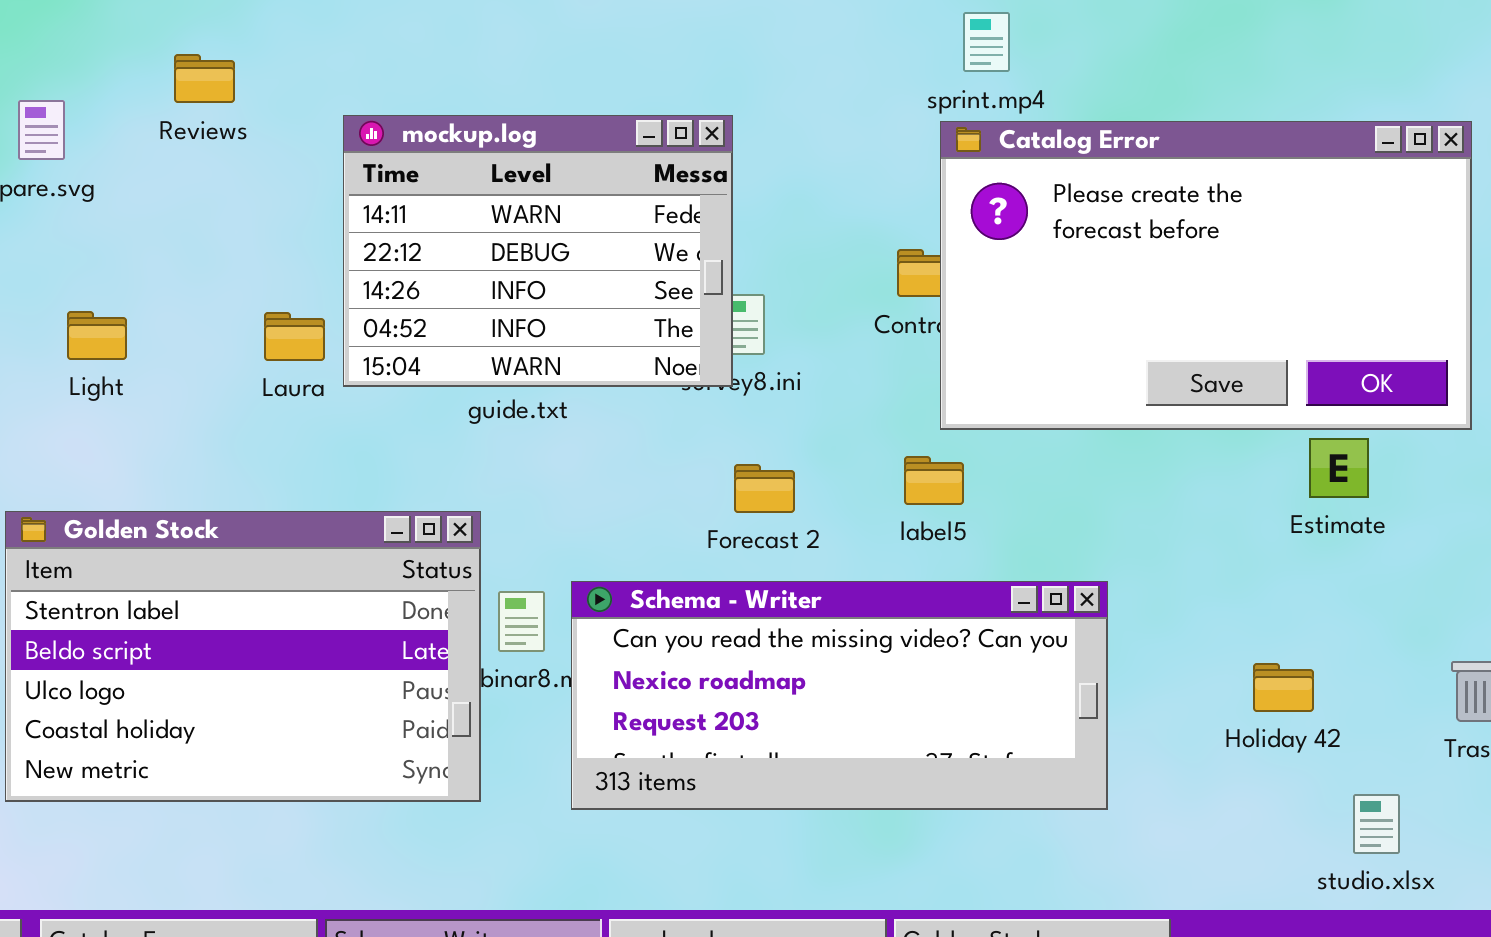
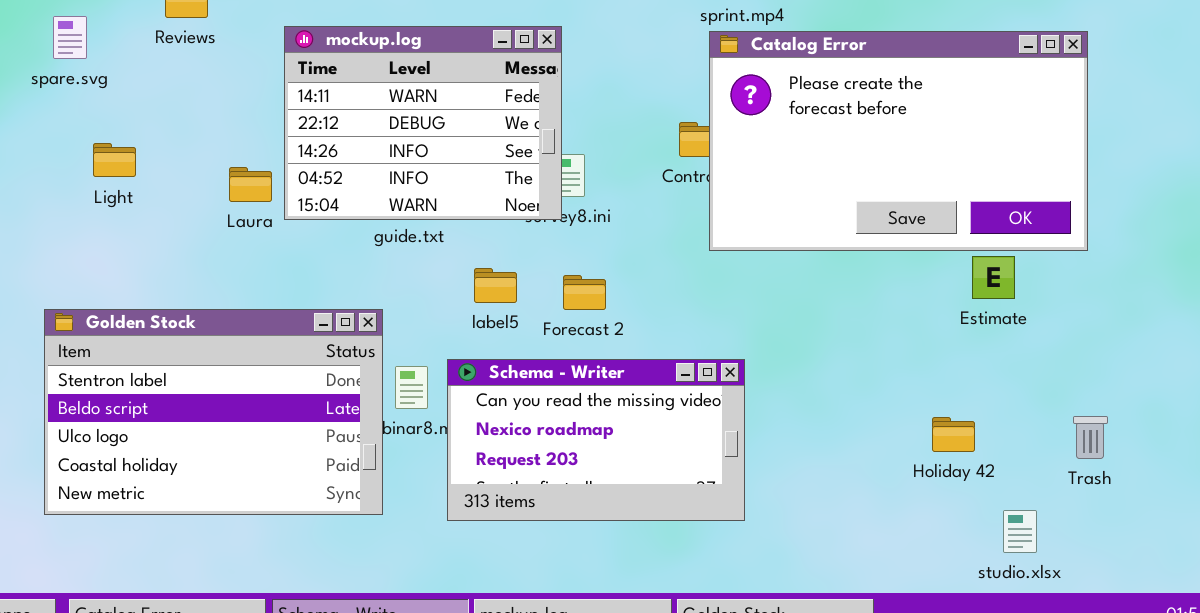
Light: [67,311,127,360] -> [93,143,136,177], moved
label5: [904,456,964,505] -> [474,268,517,303], moved
Schema - Writer: [571,581,1108,810] -> [447,359,745,521], resized

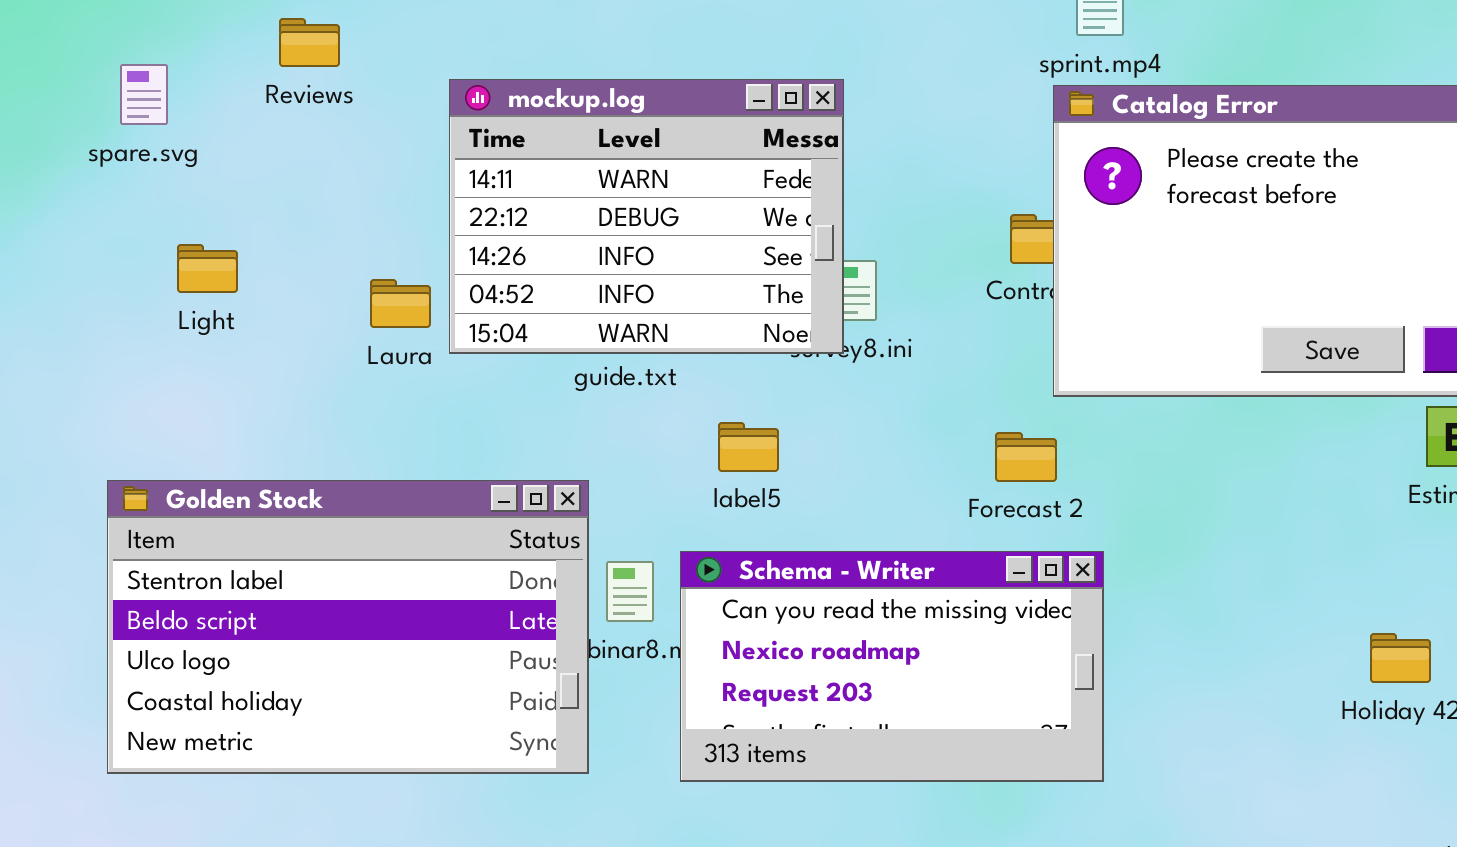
Forecast 2: [563,275,606,310] -> [995,432,1057,482], moved

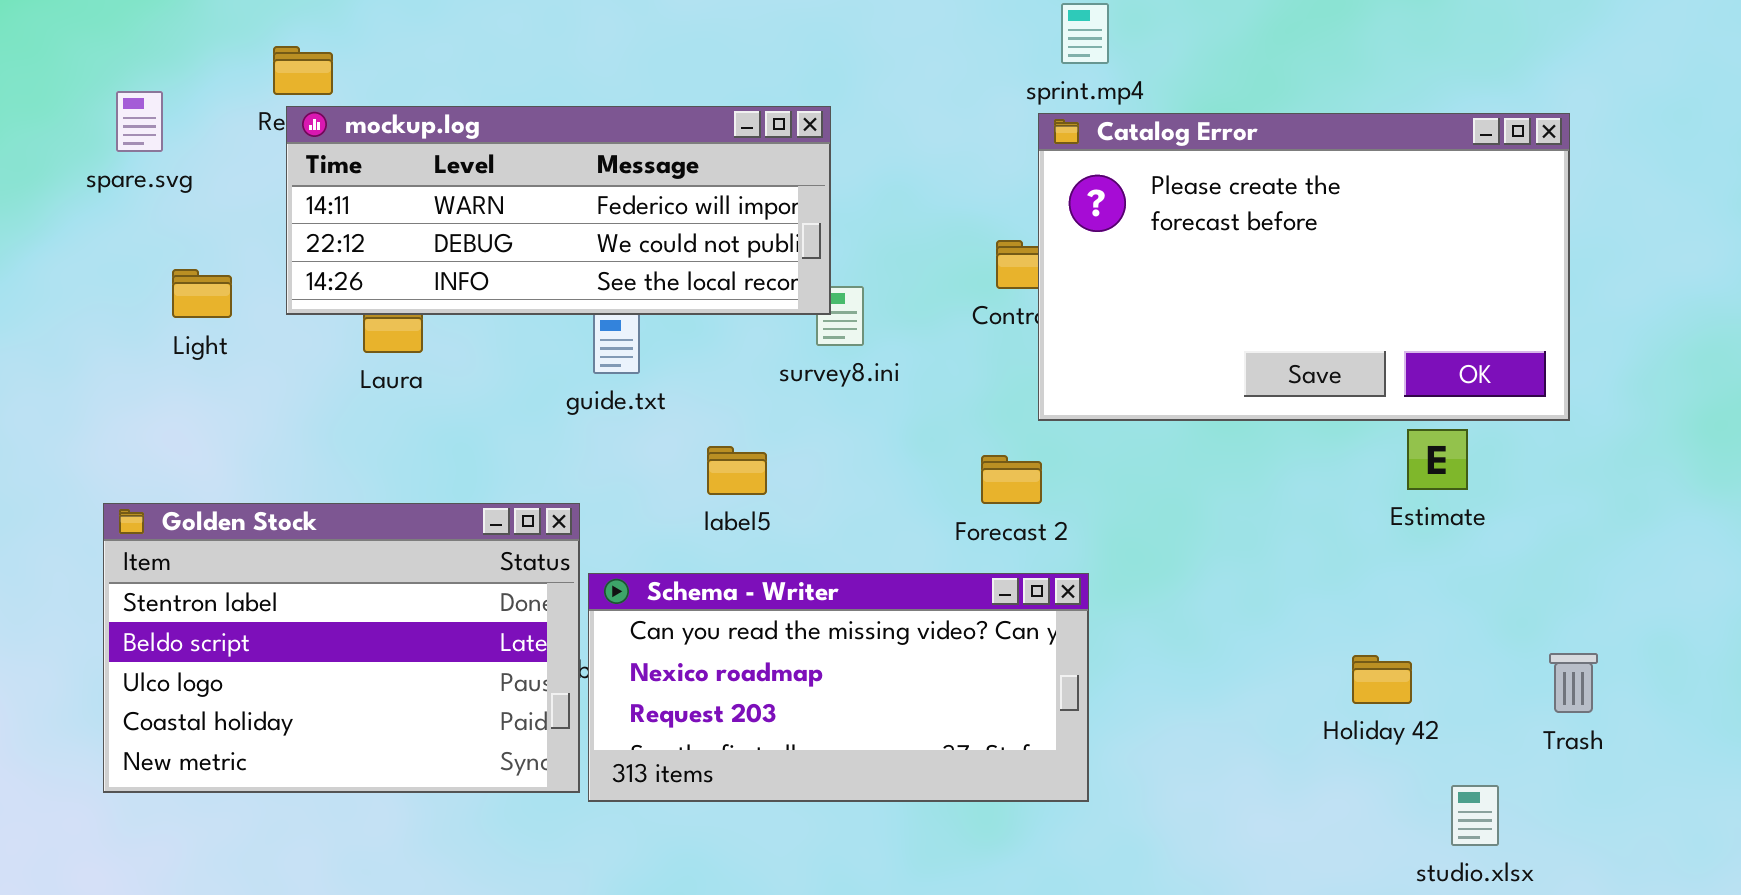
mockup.log: [449,79,844,354] -> [286,106,831,315], resized
Schema - Writer: [680,551,1104,782] -> [588,573,1089,802], resized

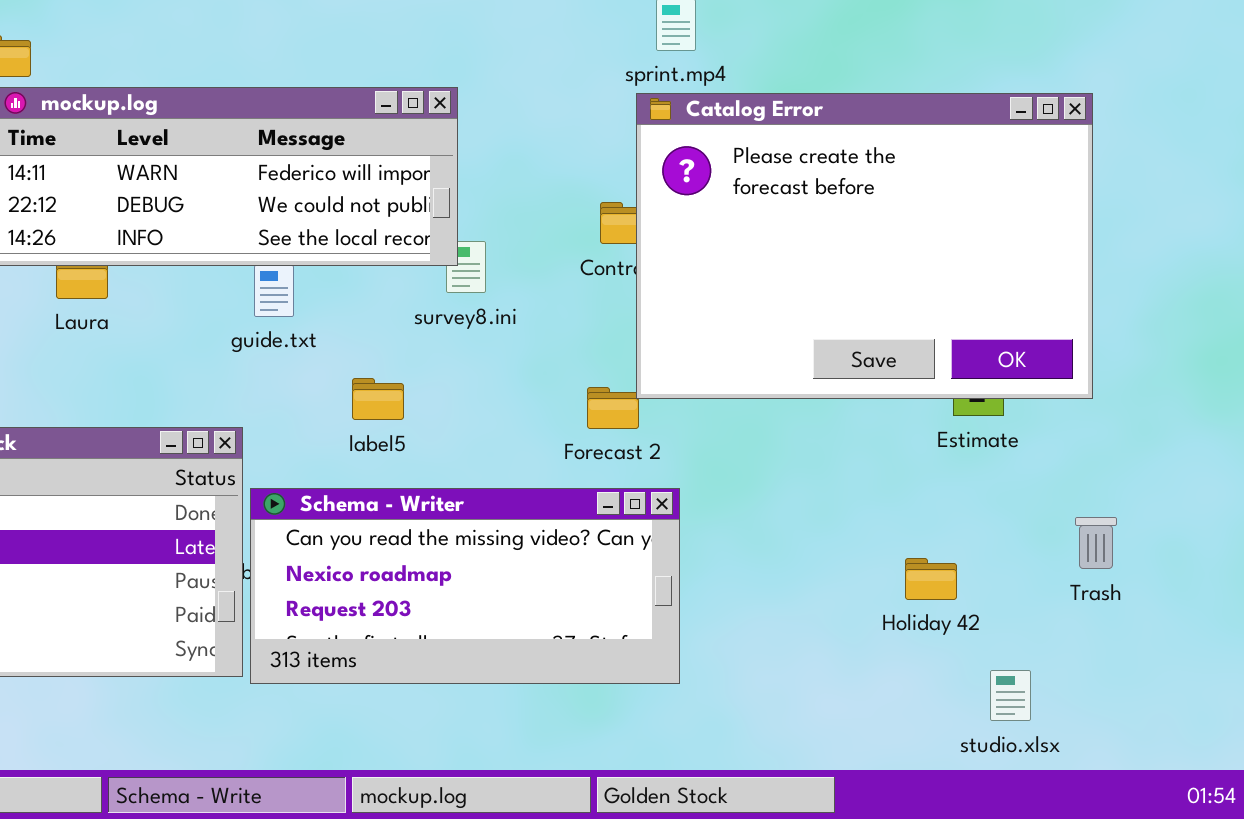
Catalog Error: [1038,113,1570,421] -> [636,93,1093,399], resized
Trash: [1549,653,1598,713] -> [1075,517,1117,569], moved

